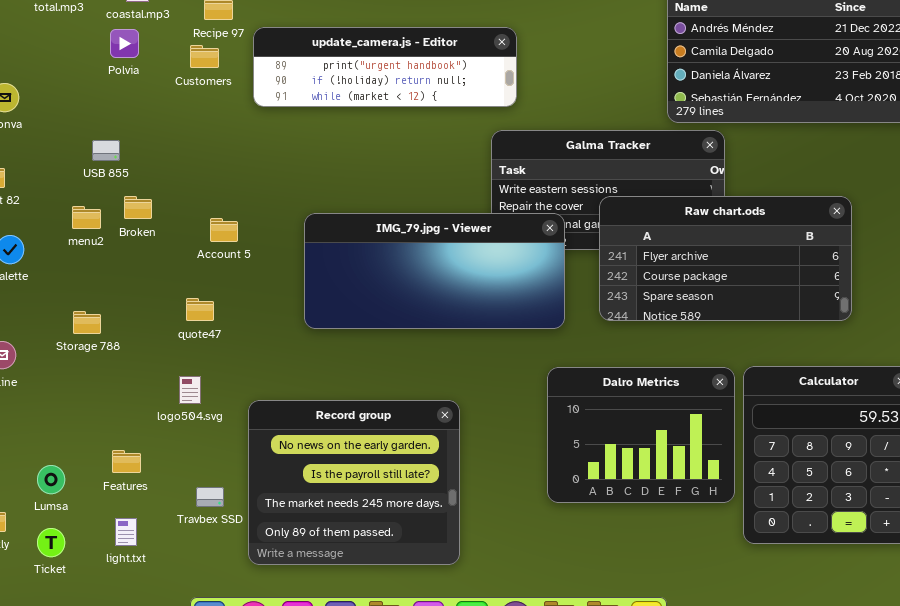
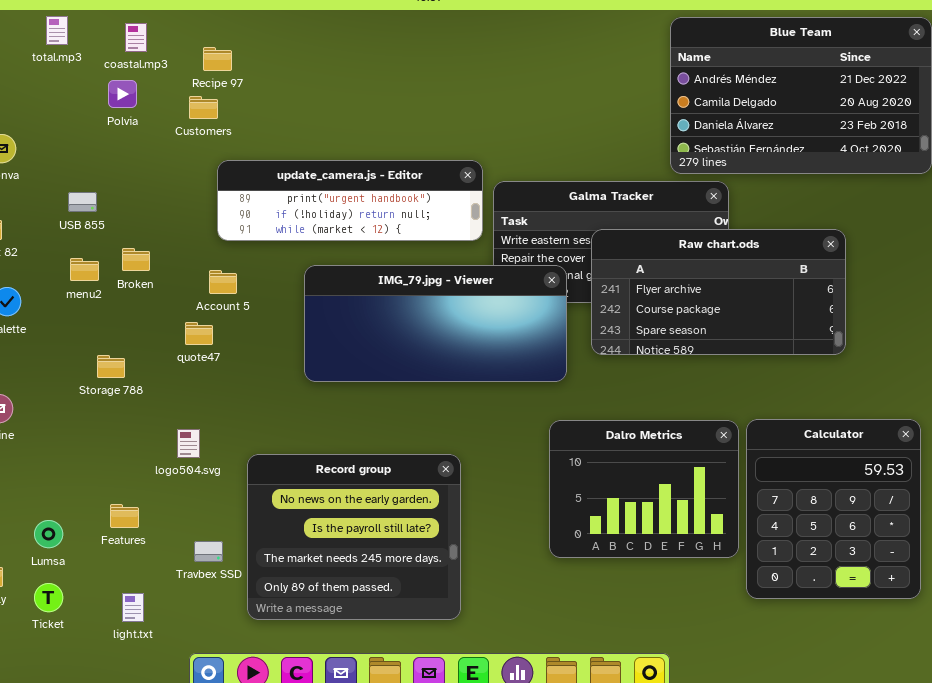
update_camera.js - Editor: [253,27,517,107] -> [217,160,483,241], moved
USB 855: [92,140,120,161] -> [68,192,97,212], moved
Raw chart.ods: [599,196,852,321] -> [591,229,846,355], moved
quote47: [186,298,214,321] -> [185,322,213,345], moved
Storage 788: [73,311,101,334] -> [97,355,125,378], moved
light.txt: [115,518,137,546] -> [122,593,144,622], moved

